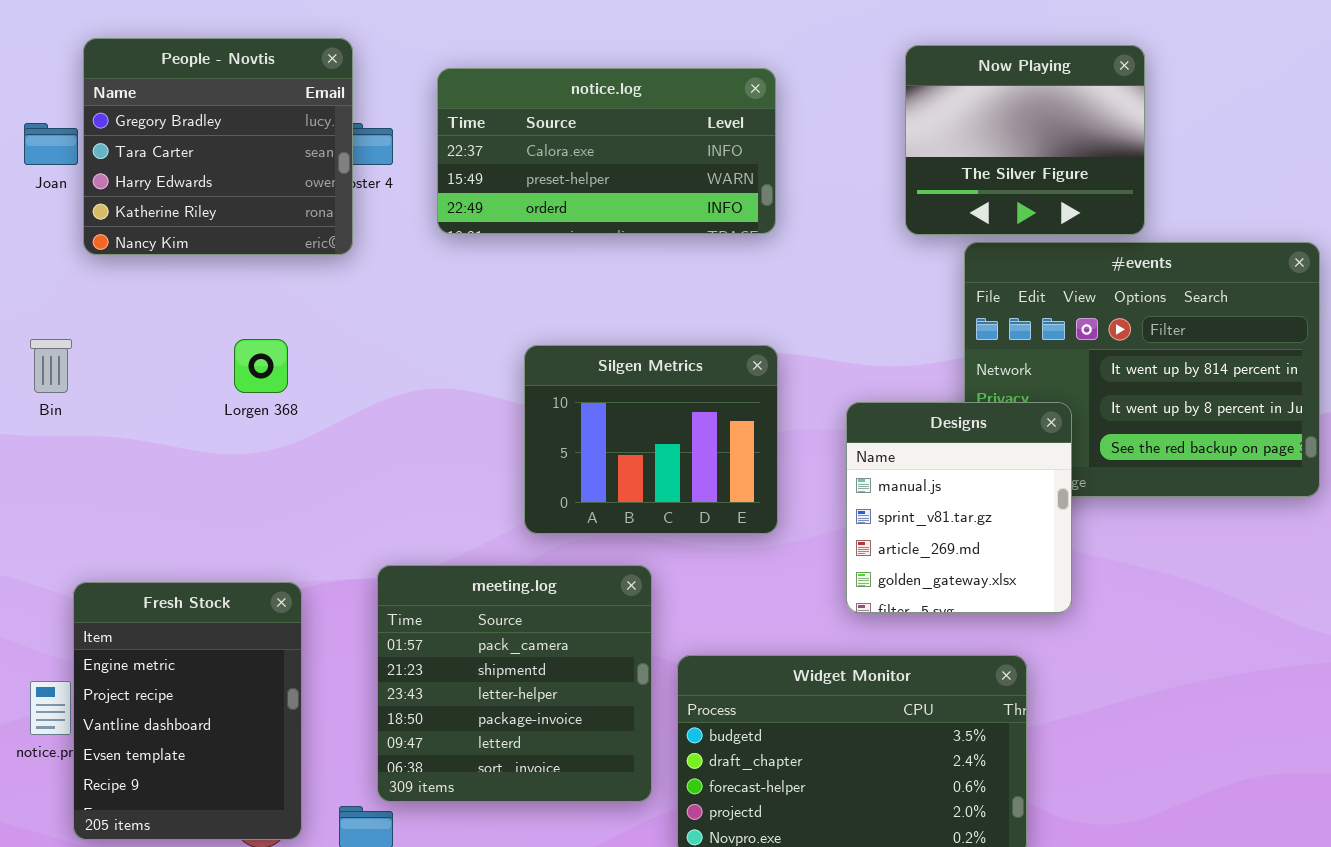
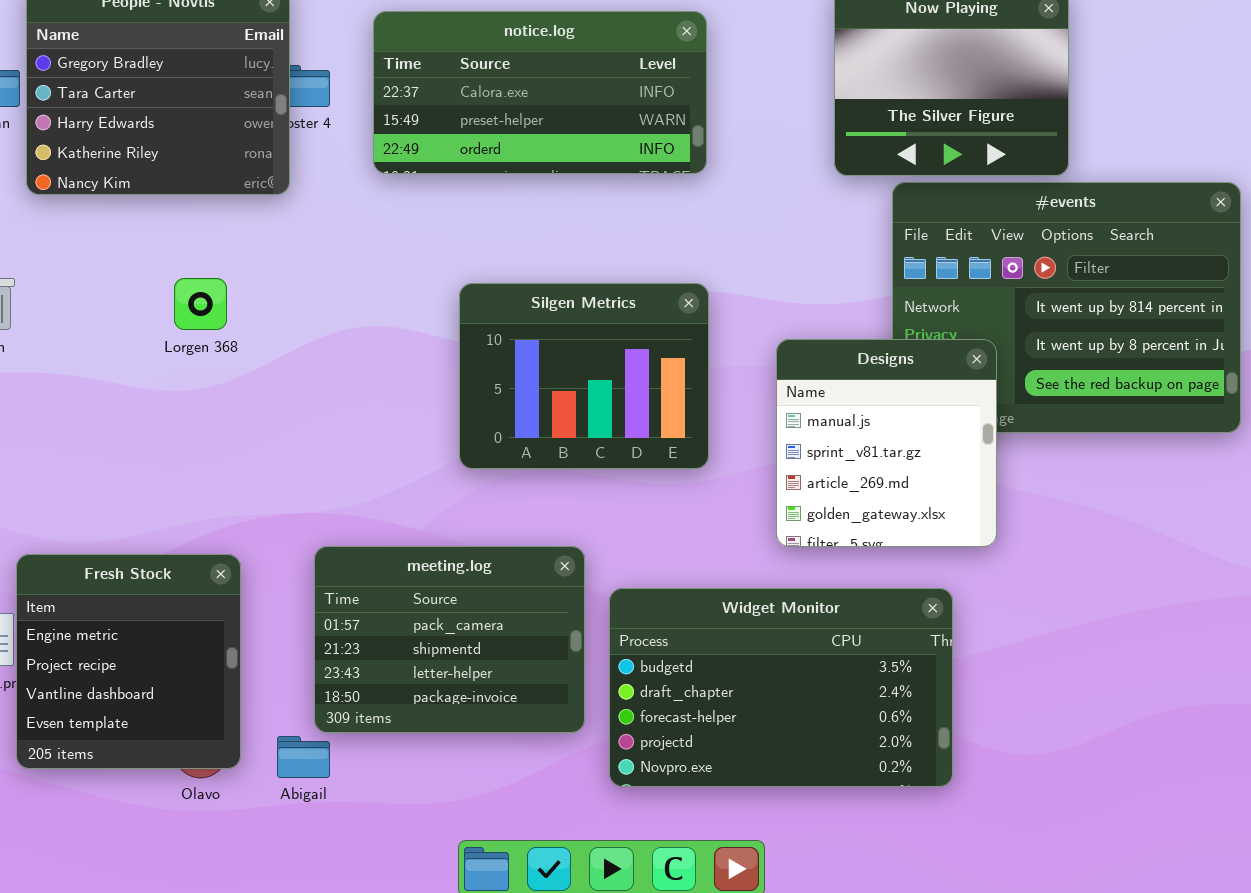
meeting.log: [377,565,652,802] -> [314,546,585,733], resized
Fresh Stock: [73,582,302,840] -> [16,554,241,769], resized

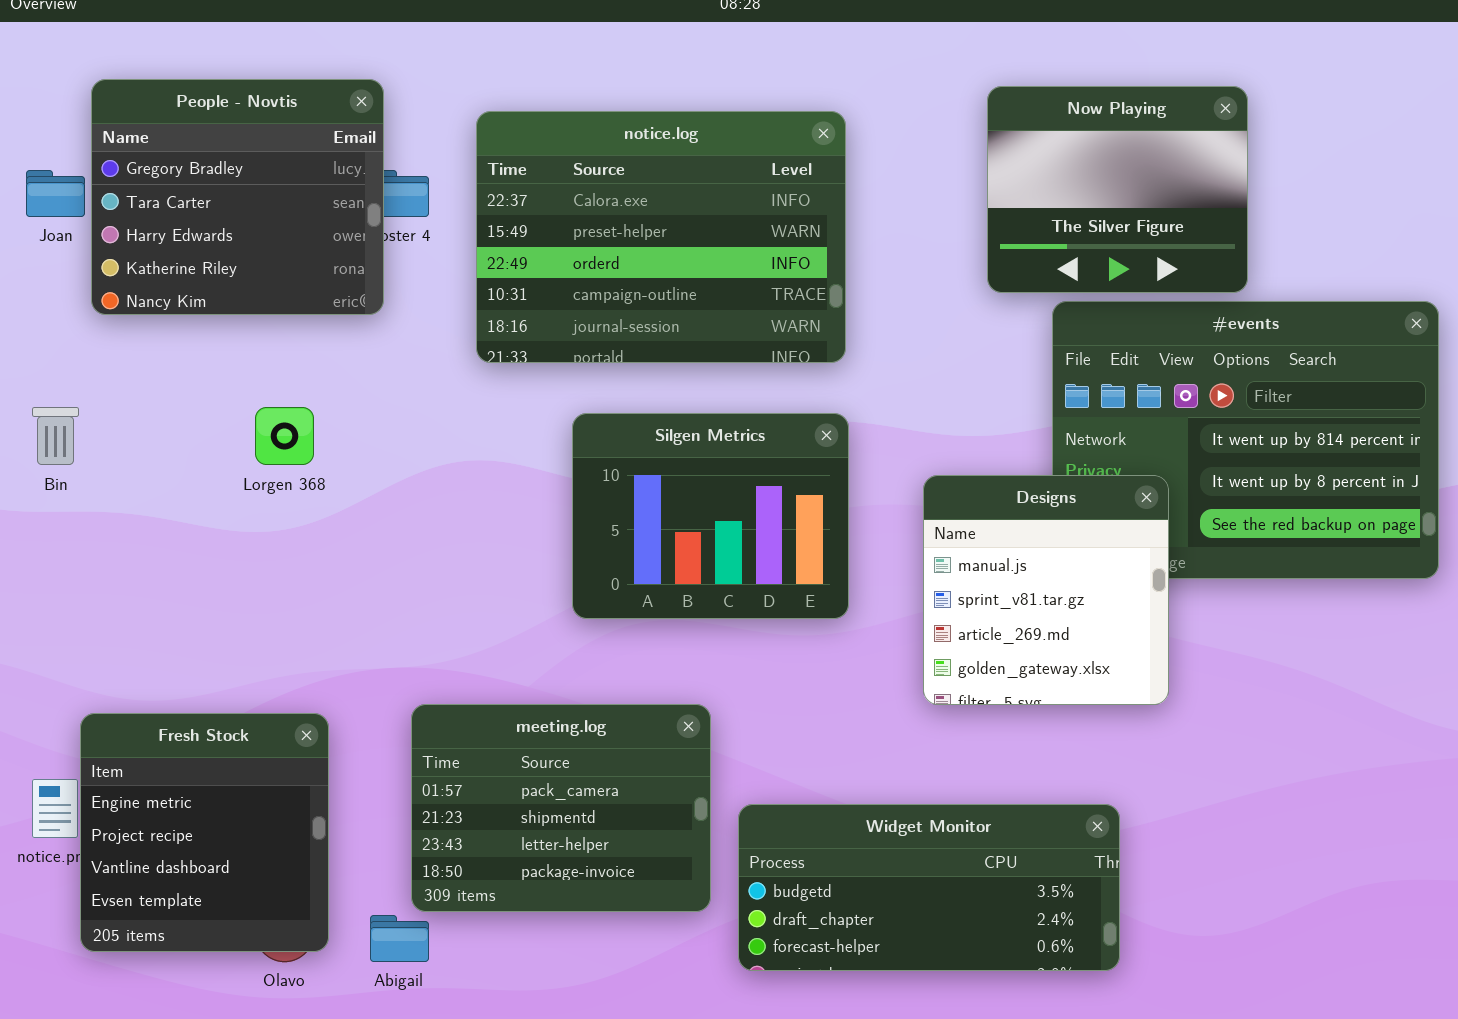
notice.log: [373,11,707,174] -> [476,111,846,363], resized
Widget Monitor: [609,588,953,787] -> [738,804,1120,971], resized

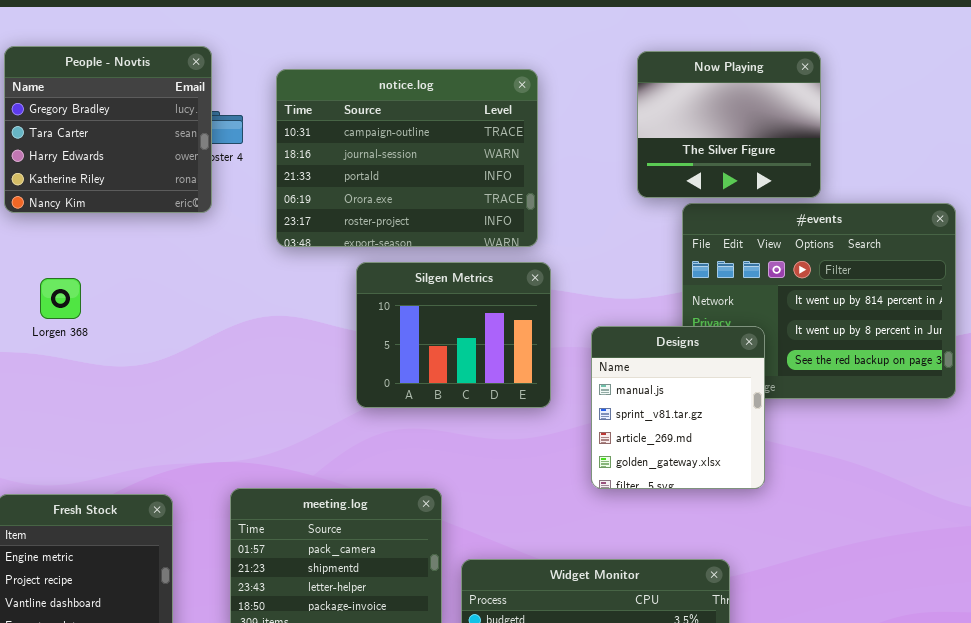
notice.log: [476,111,846,363] -> [276,69,538,247], scrolled down 3 rows
Lorgen 368: [255,407,314,465] -> [40,278,81,319], moved
Silgen Metrics: [572,413,849,619] -> [356,262,551,408], moved

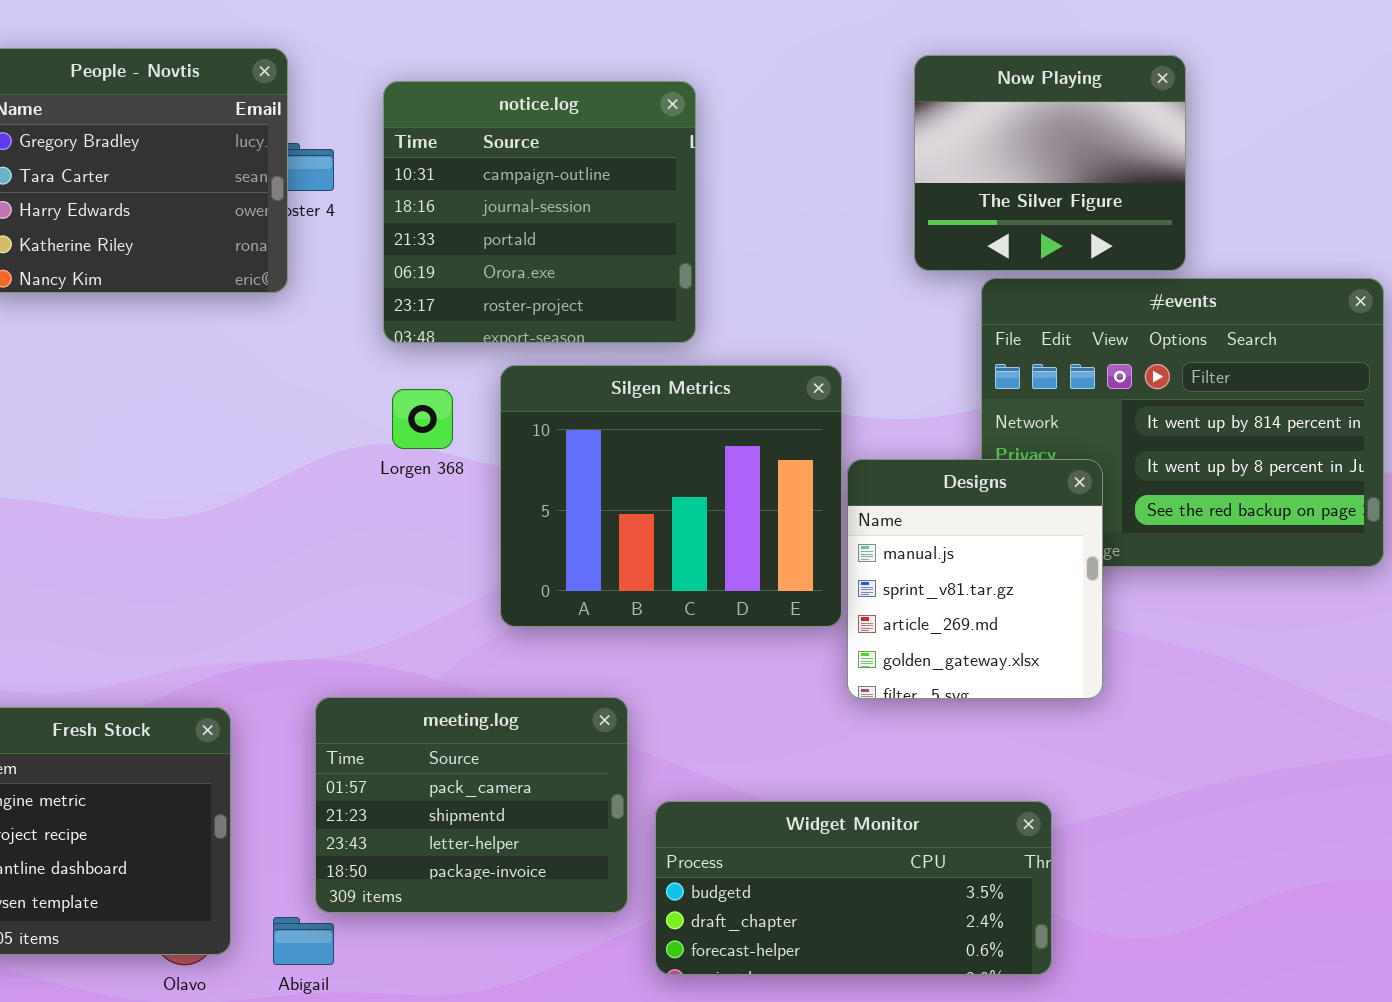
notice.log: [276,69,538,247] -> [383,81,696,343], resized
Silgen Metrics: [356,262,551,408] -> [500,365,842,627], resized
Lorgen 368: [40,278,81,319] -> [392,389,453,449], moved

